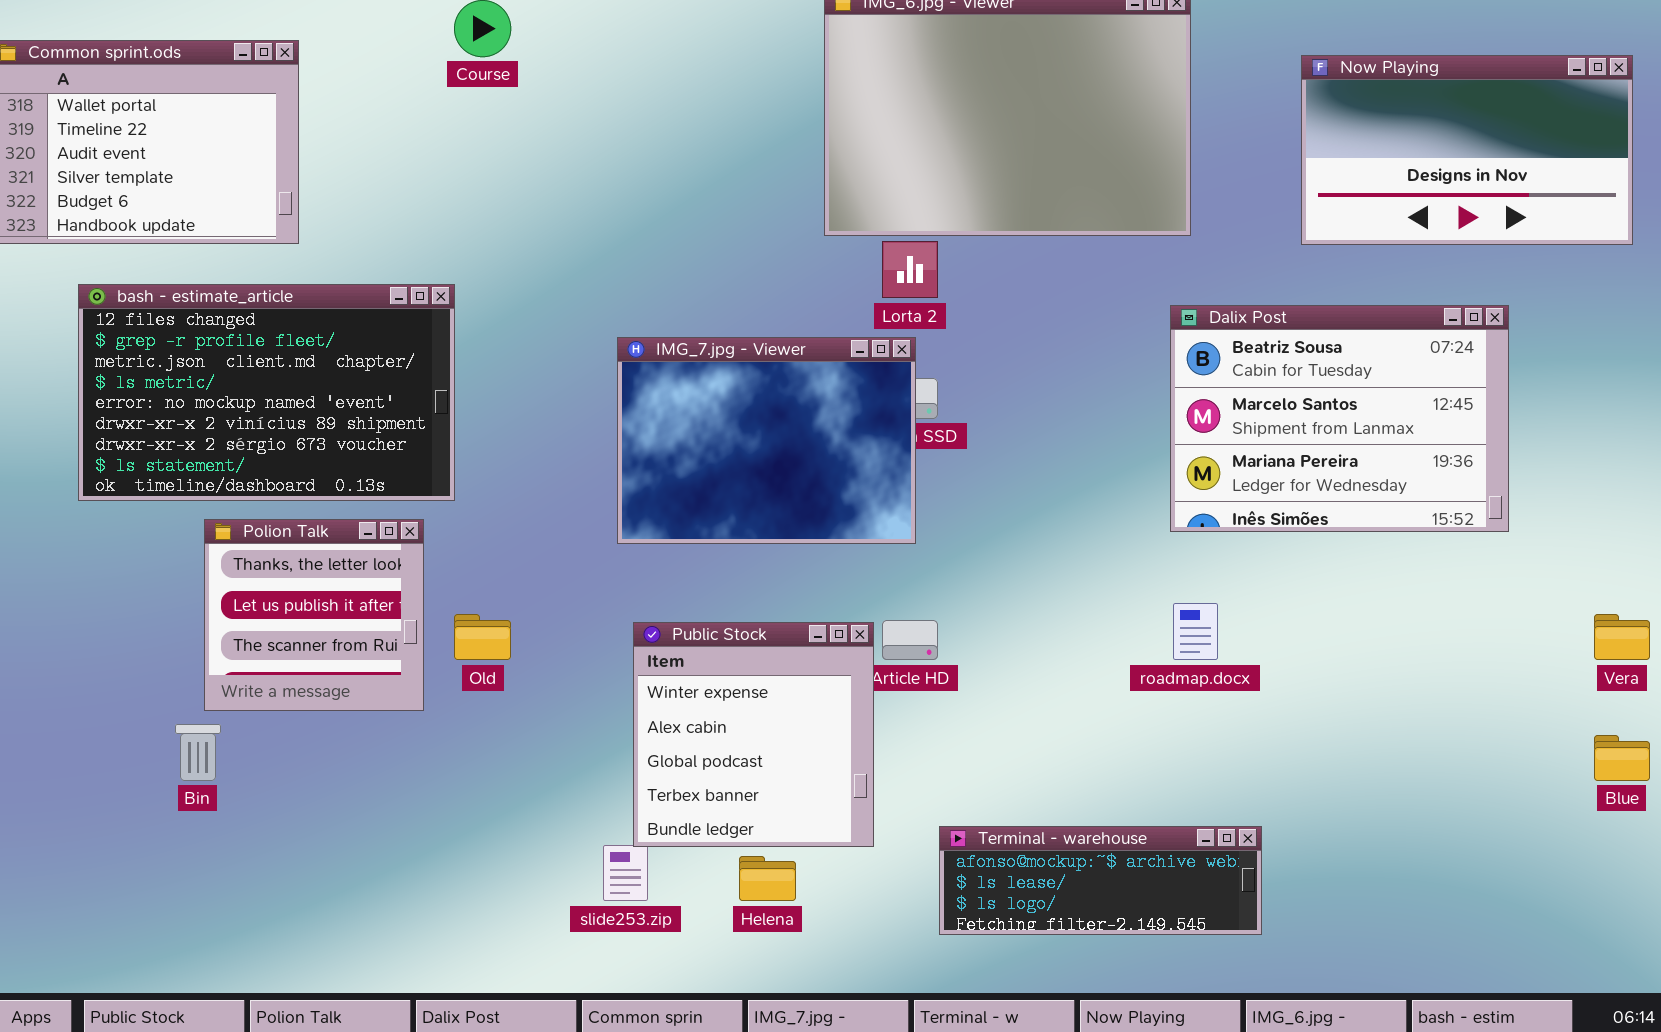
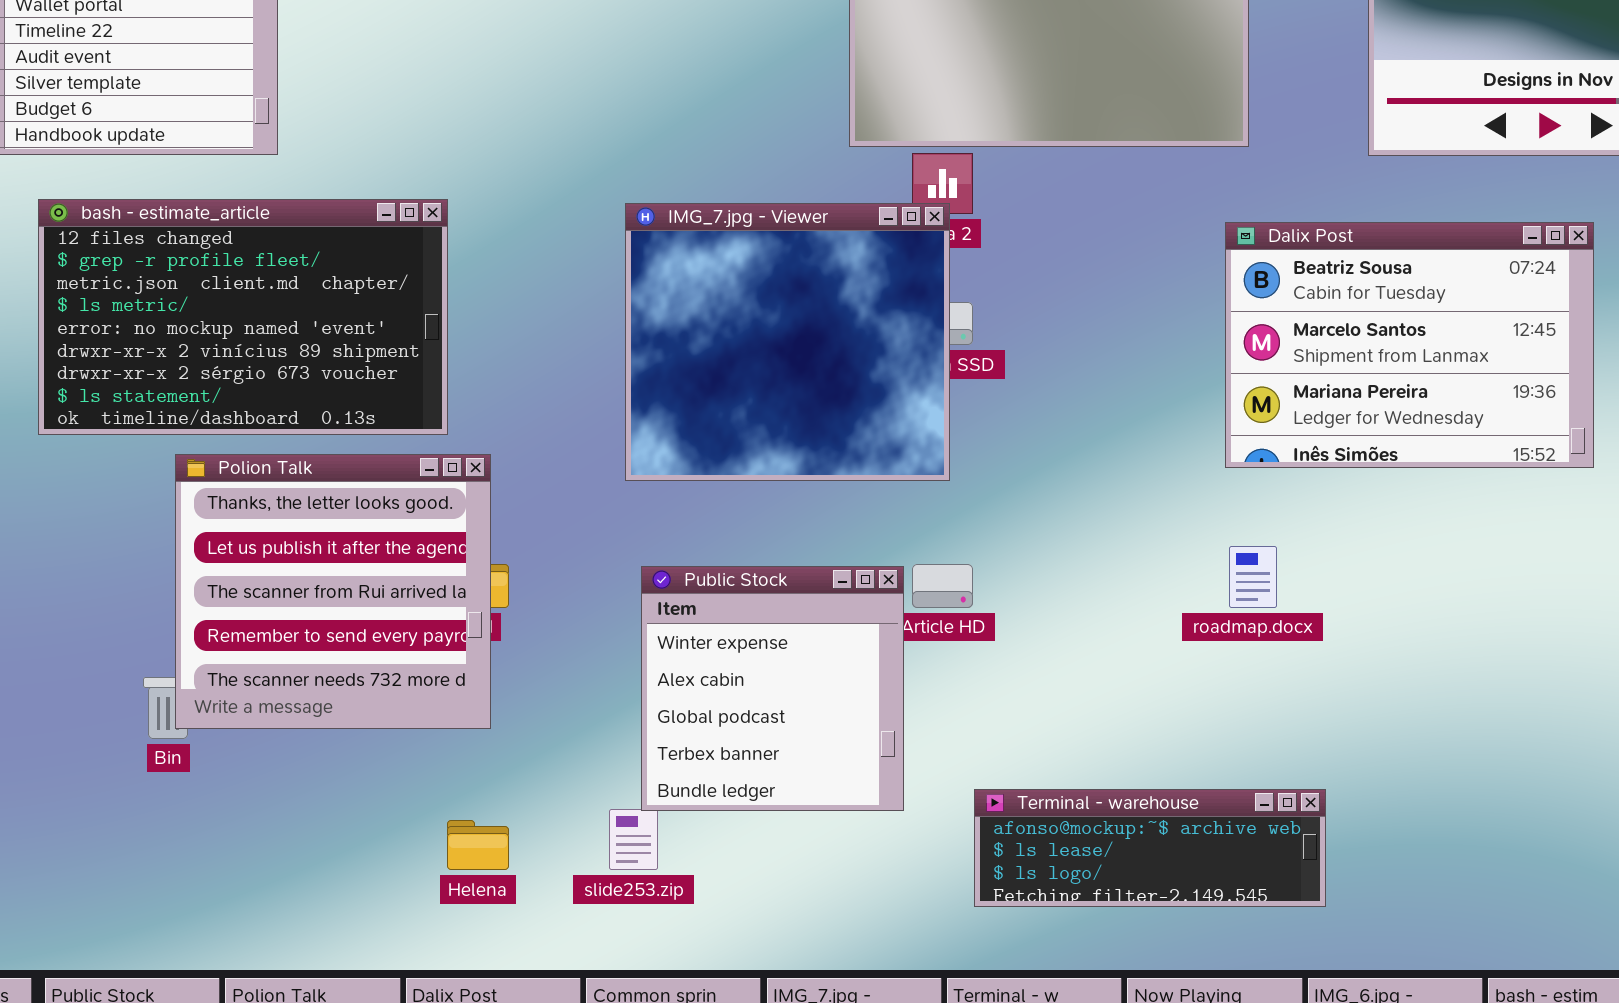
IMG_7.jpg - Viewer: [617,337,916,544] -> [625,203,950,481], resized
Polion Talk: [204,519,424,711] -> [175,454,491,729], resized
Helena: [739,856,796,901] -> [447,820,509,870], moved

